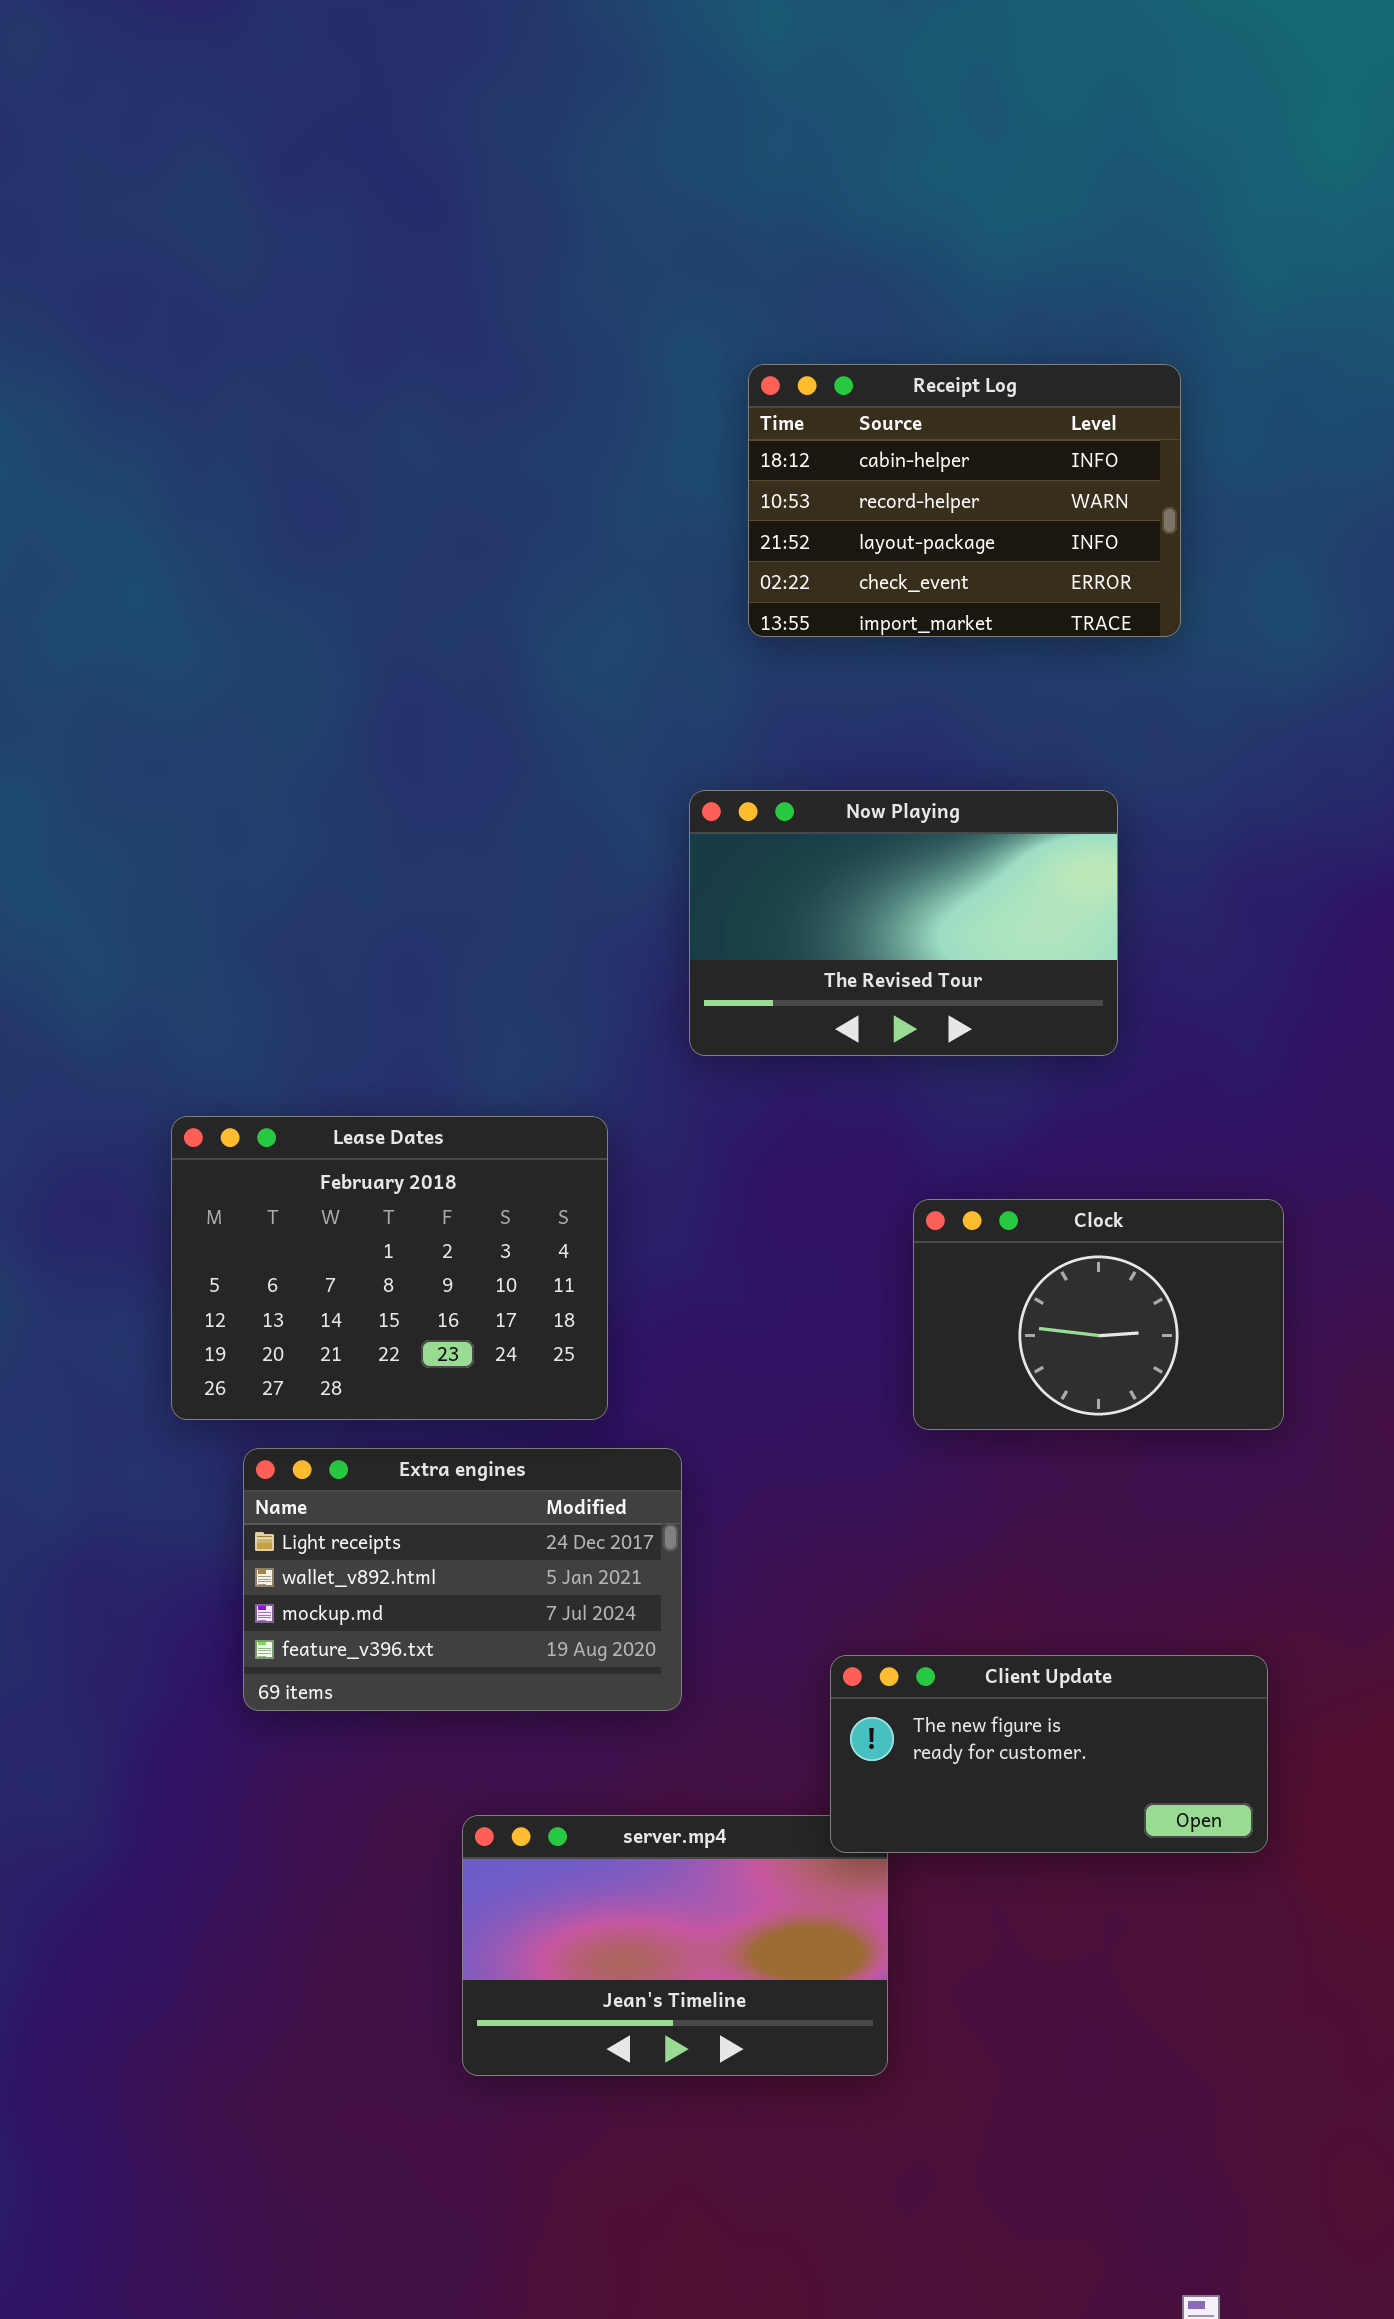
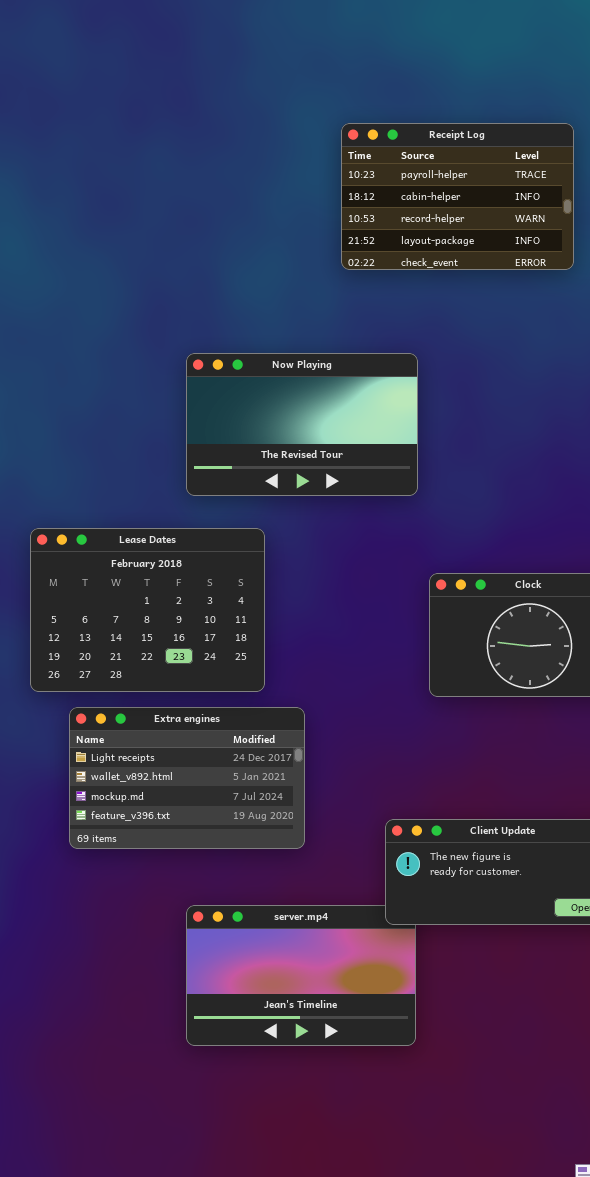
Receipt Log: [748,364,1181,637] -> [341,123,574,270], scrolled up 1 row
Now Playing: [689,790,1118,1056] -> [186,353,418,496], moved

